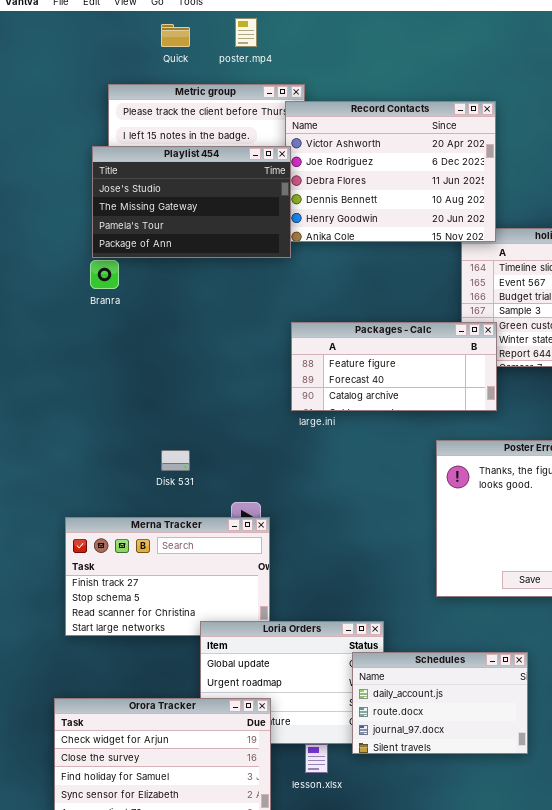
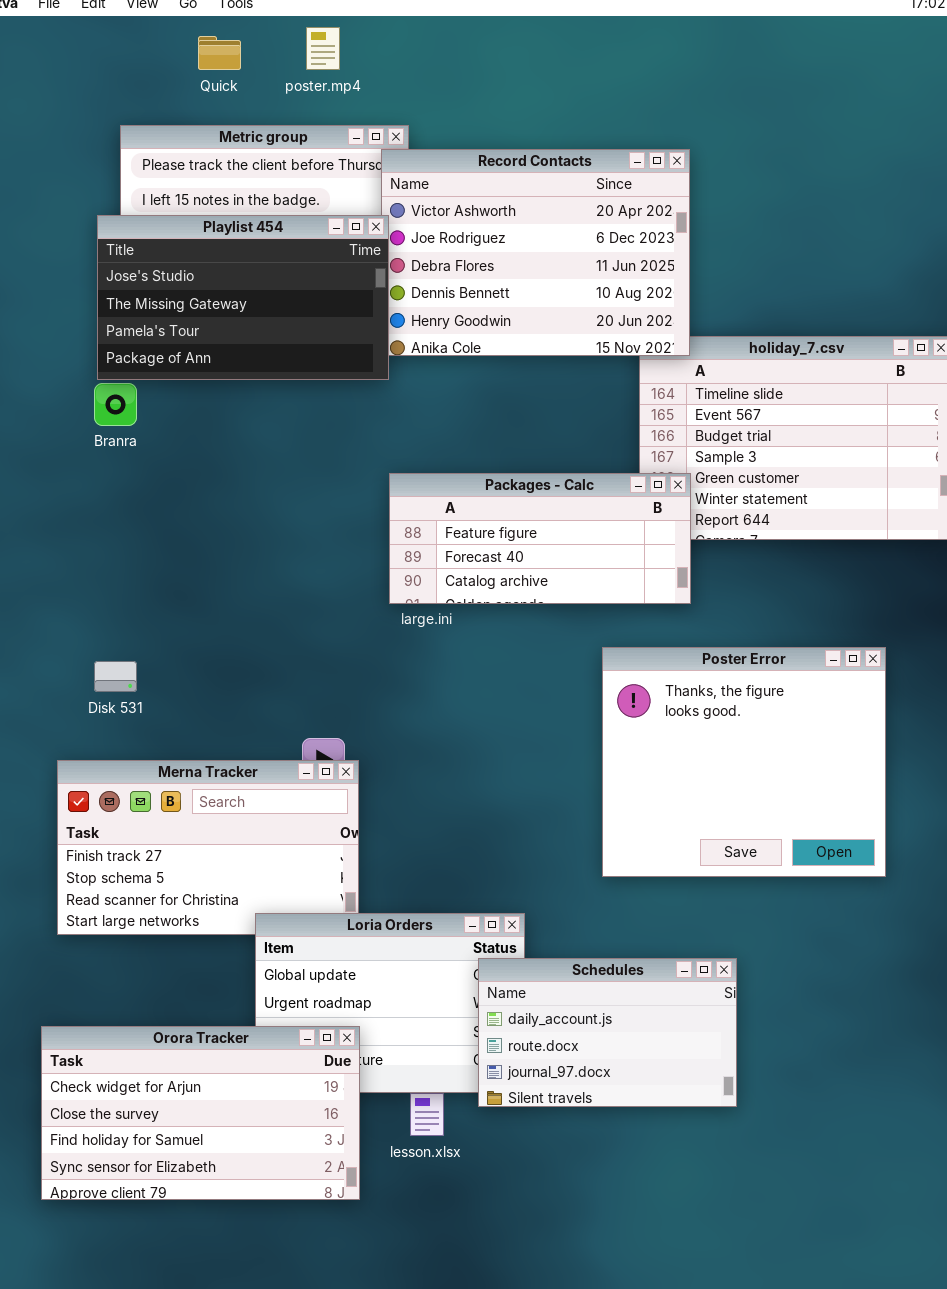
Disk 531: [161,450,190,471] -> [94,661,137,692], moved

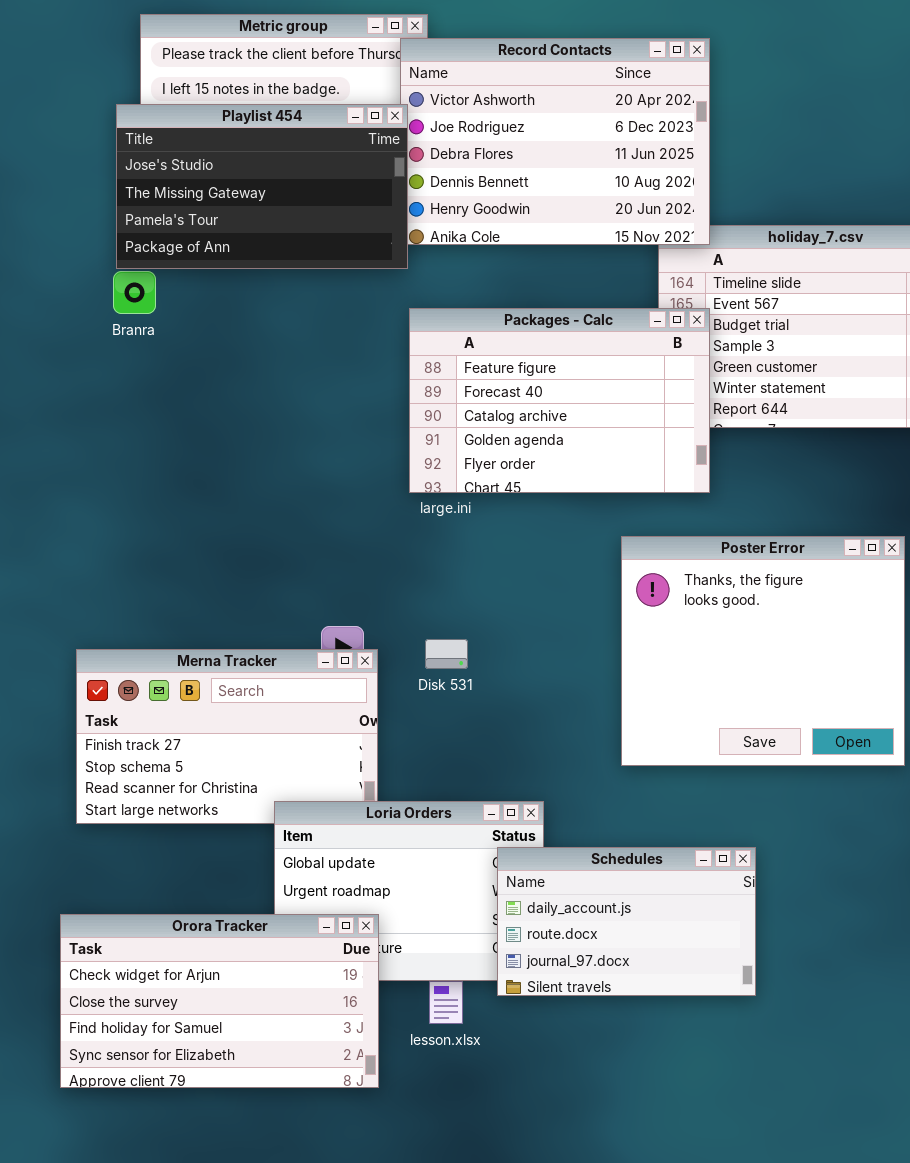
Packages - Calc: [389,473,691,604] -> [409,308,710,493], resized
Disk 531: [94,661,137,692] -> [425,639,468,669], moved

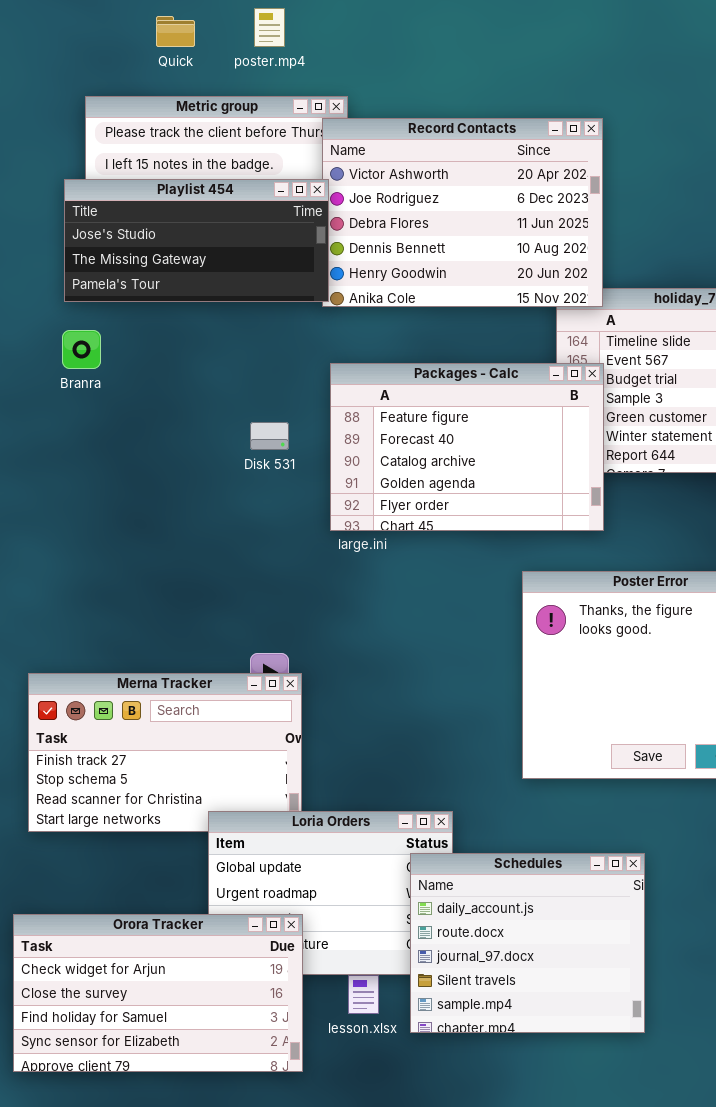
Playlist 454: [116,104,408,269] -> [64,179,329,302], resized
Disk 531: [425,639,468,669] -> [250,422,289,450], moved
Schedules: [497,847,756,996] -> [410,853,645,1033], resized

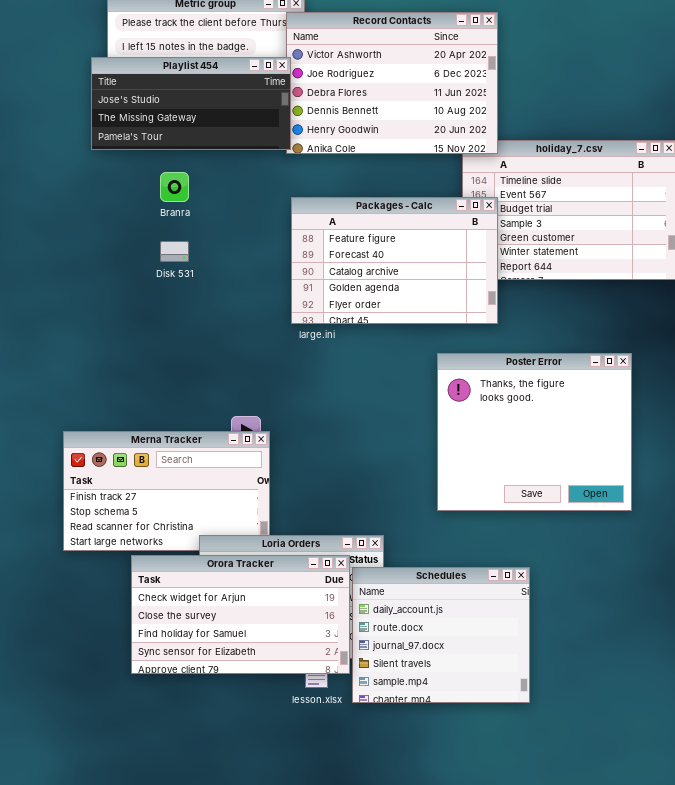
Branra: [62,330,101,369] -> [160,172,189,202], moved
Disk 531: [250,422,289,450] -> [160,241,189,262], moved
Orora Tracker: [13,914,303,1072] -> [131,555,350,674], moved

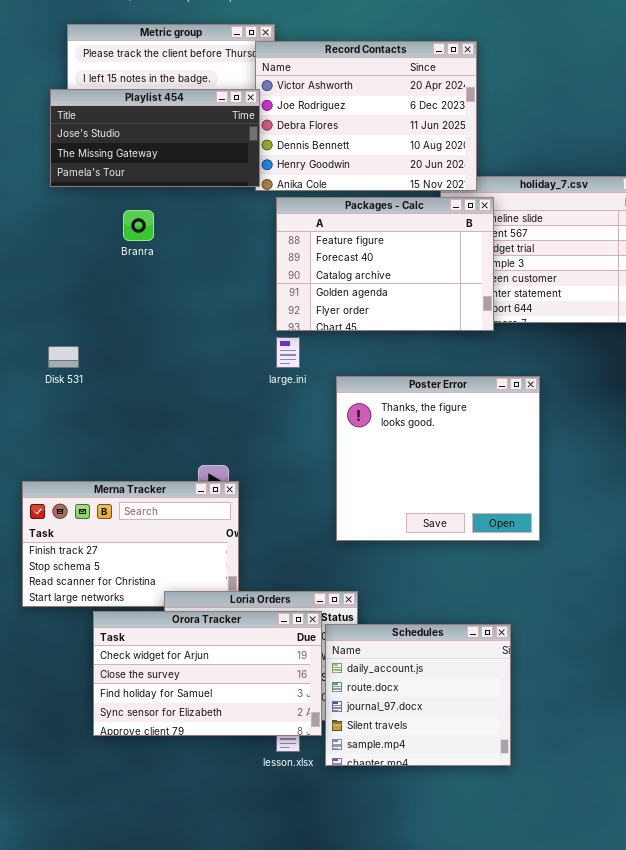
Packages - Calc: [291,197,498,324] -> [276,197,494,331], moved
Disk 531: [160,241,189,262] -> [48,346,79,368], moved
Poster Error: [437,353,632,511] -> [336,376,540,541], moved

